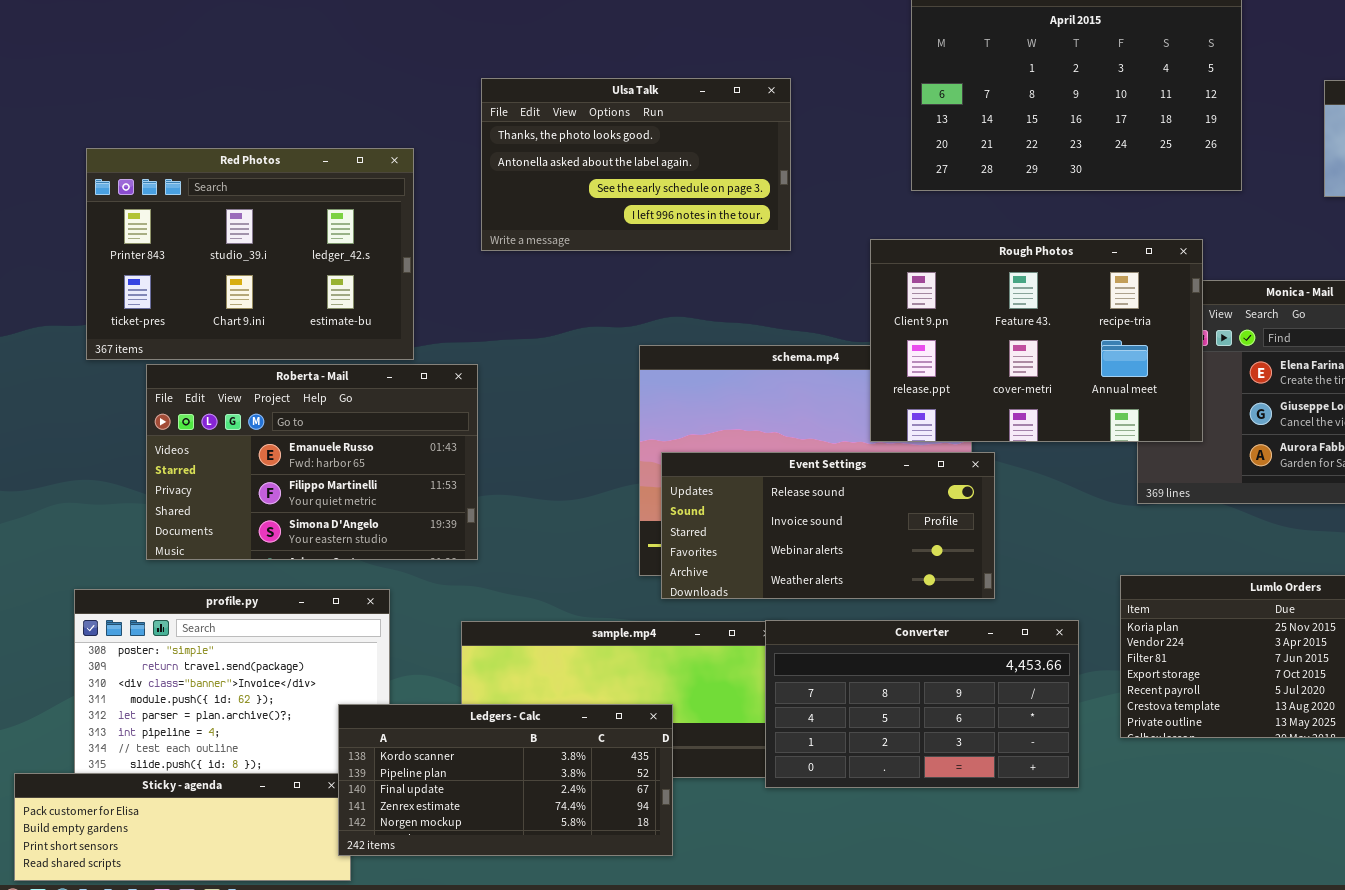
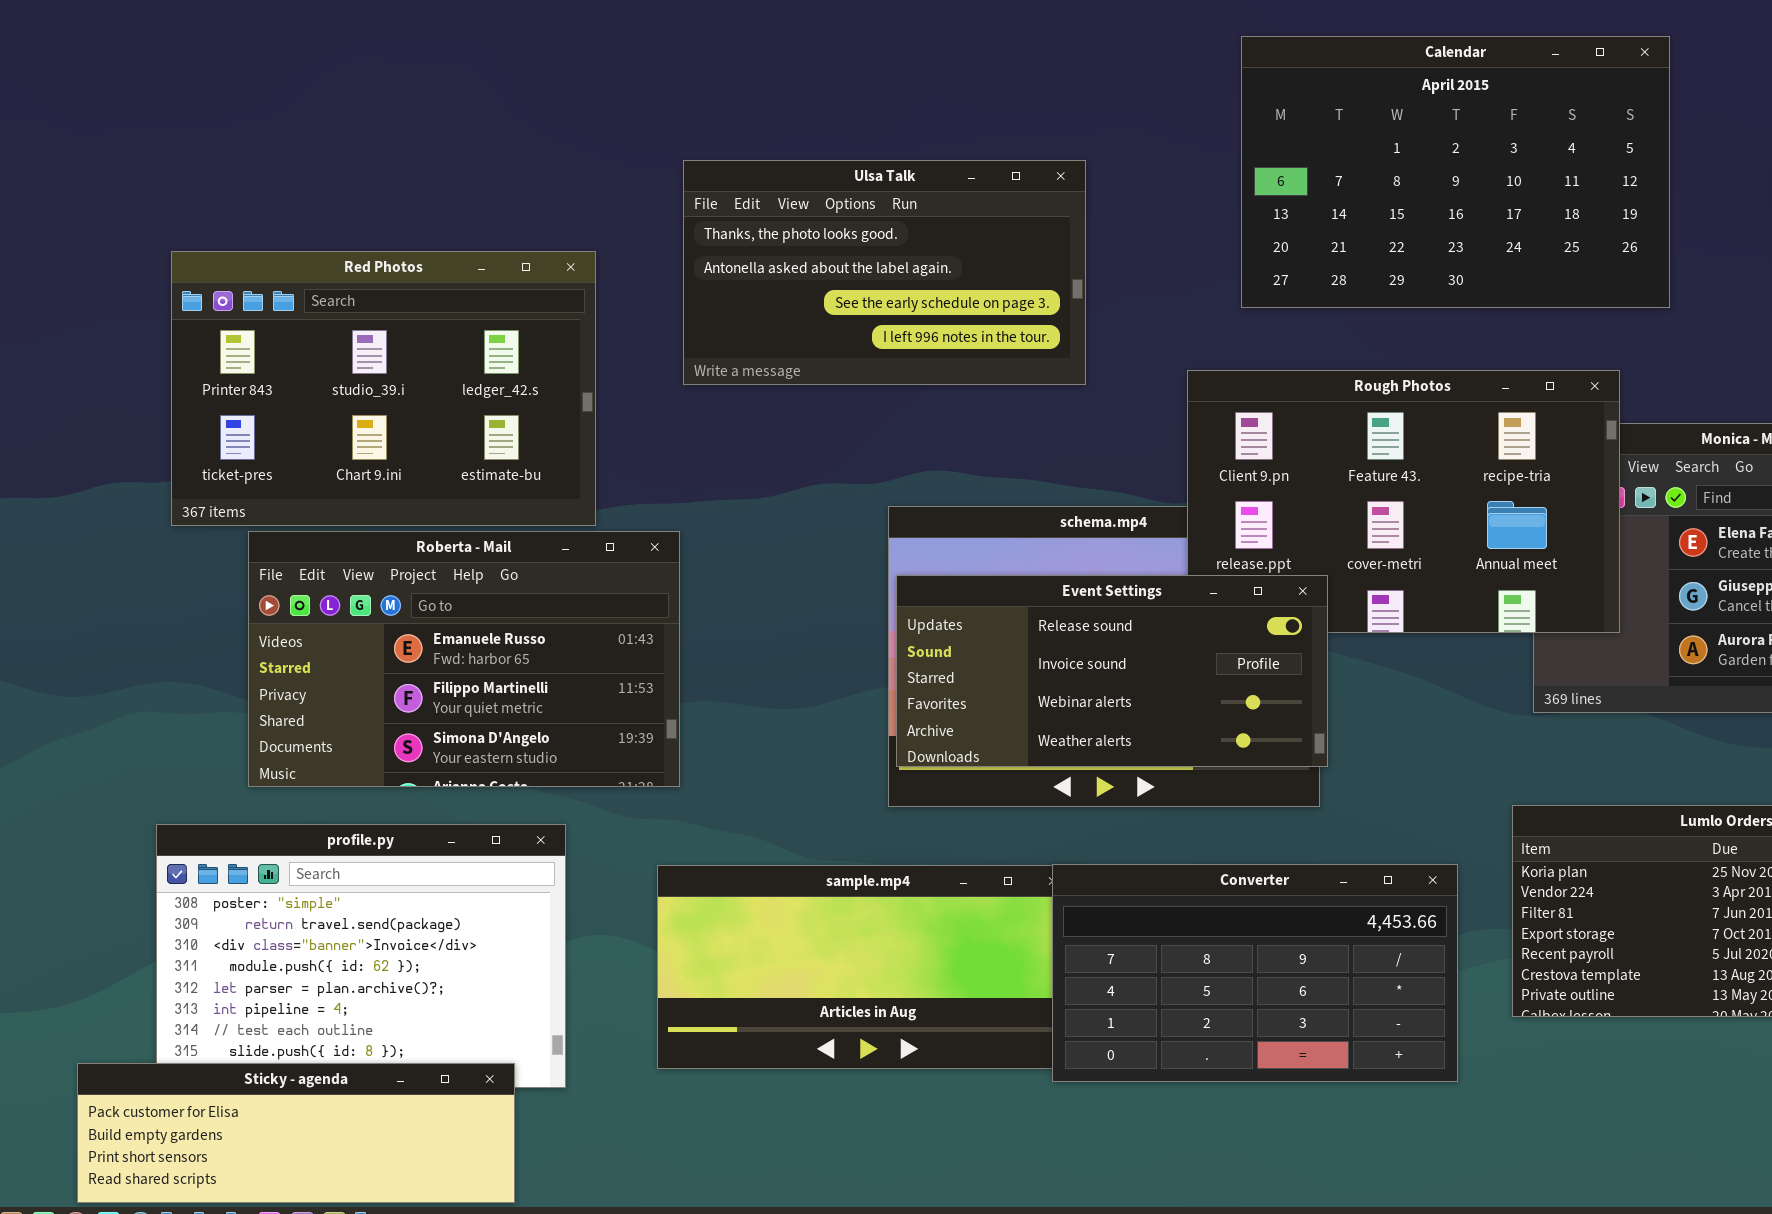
Event Settings: [661,452,995,599] -> [896,575,1328,767], moved
Ledgers - Calc: [338,704,673,856] -> none, closed

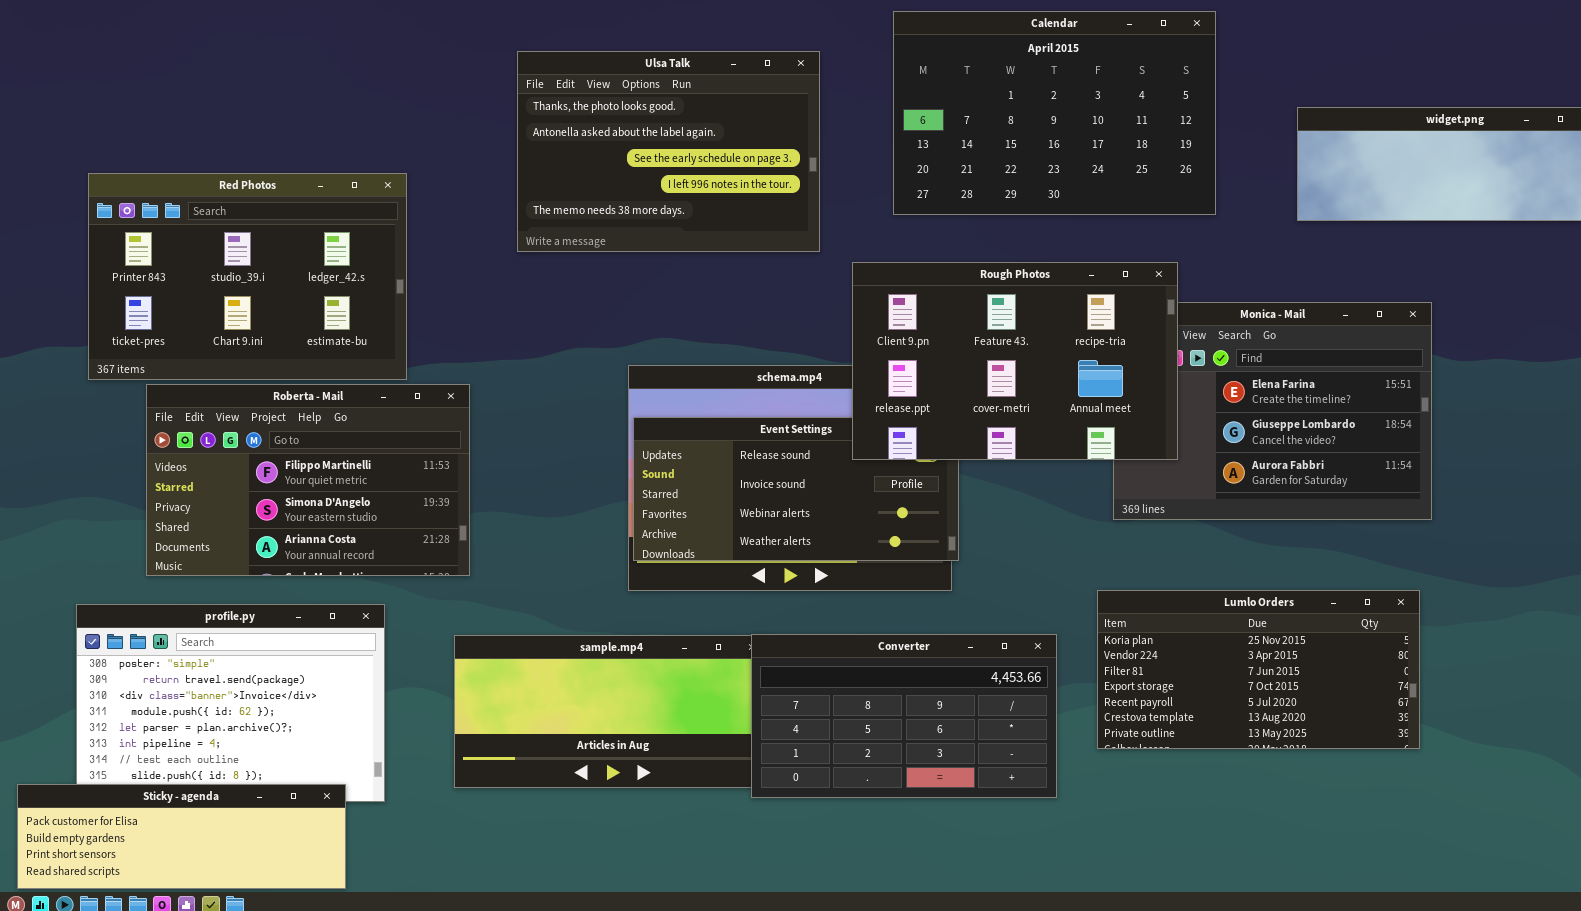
Ulsa Talk: [683,160,1086,385] -> [517,51,820,252], moved, resized
Rough Photos: [1187,370,1620,633] -> [852,262,1178,460], raised
Roberta - Mail: [248,531,680,787] -> [146,384,470,576], scrolled down 1 row

